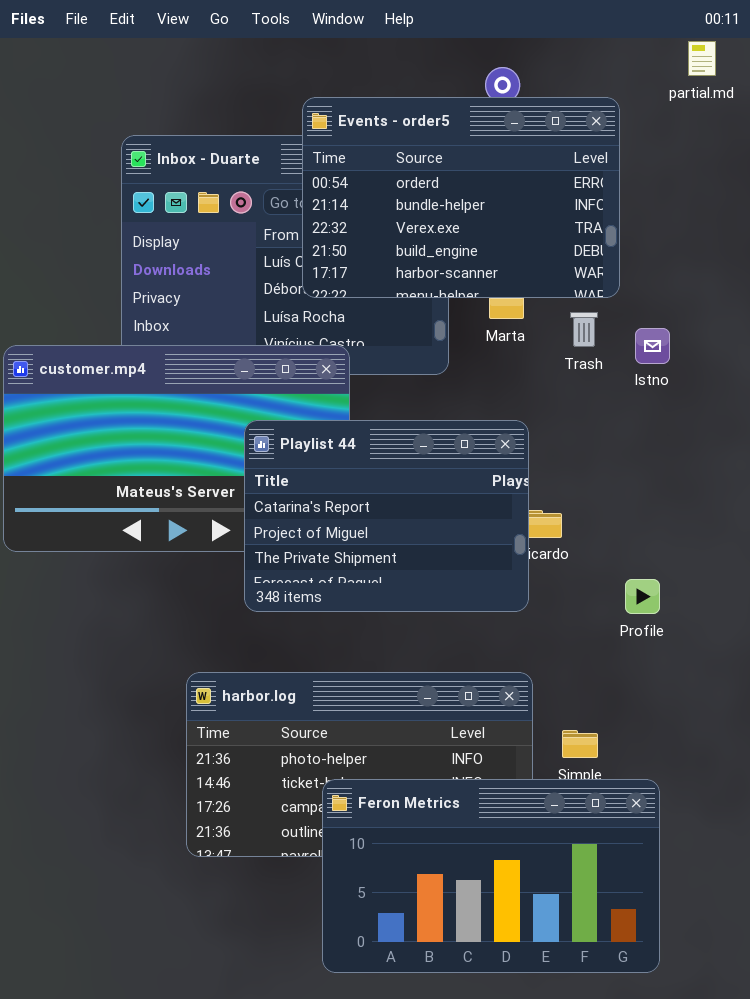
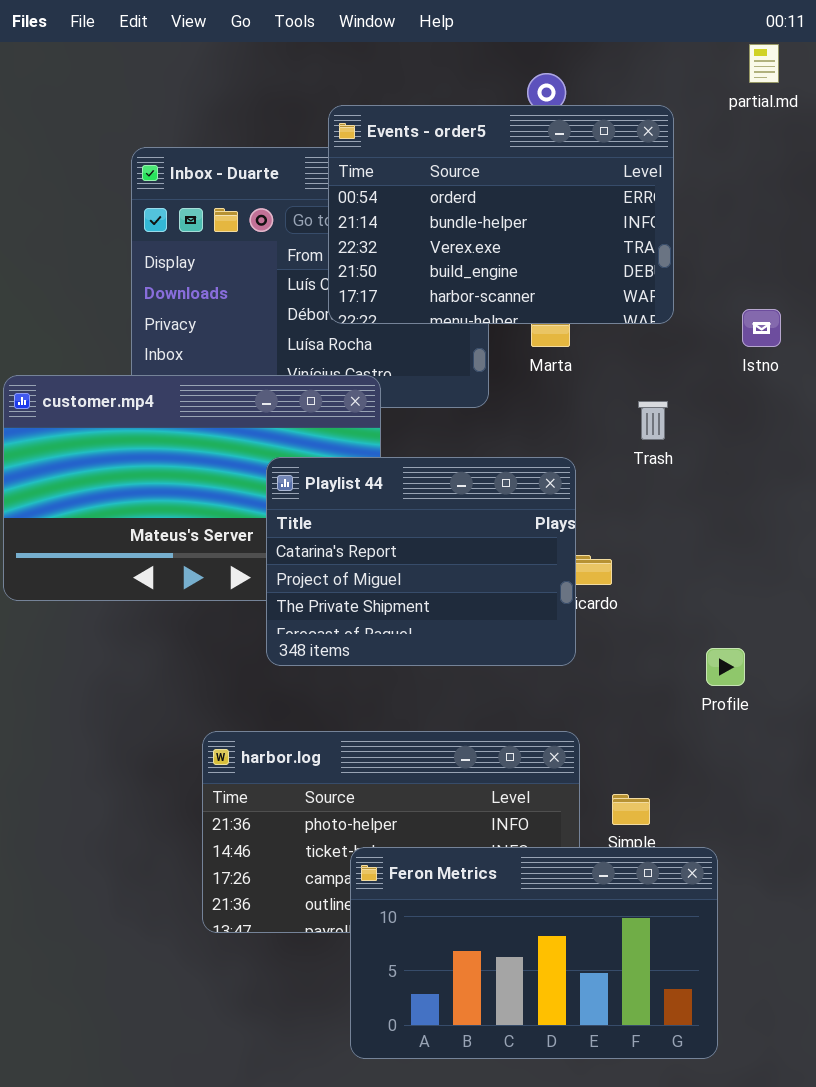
Trash: [570,312,598,347] -> [638,401,668,440], moved
Istno: [635,328,670,364] -> [742,309,781,347], moved
Profile: [625,579,660,614] -> [706,648,745,686], moved

